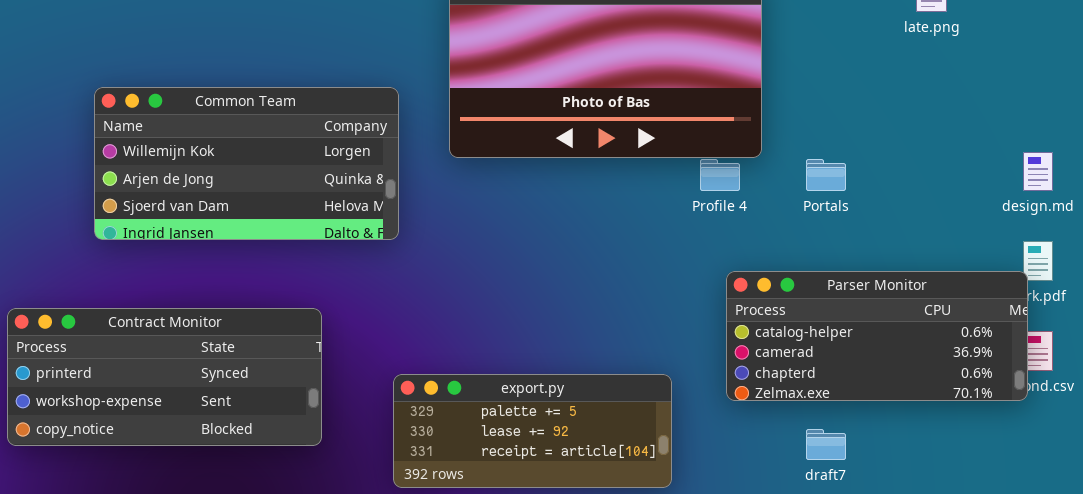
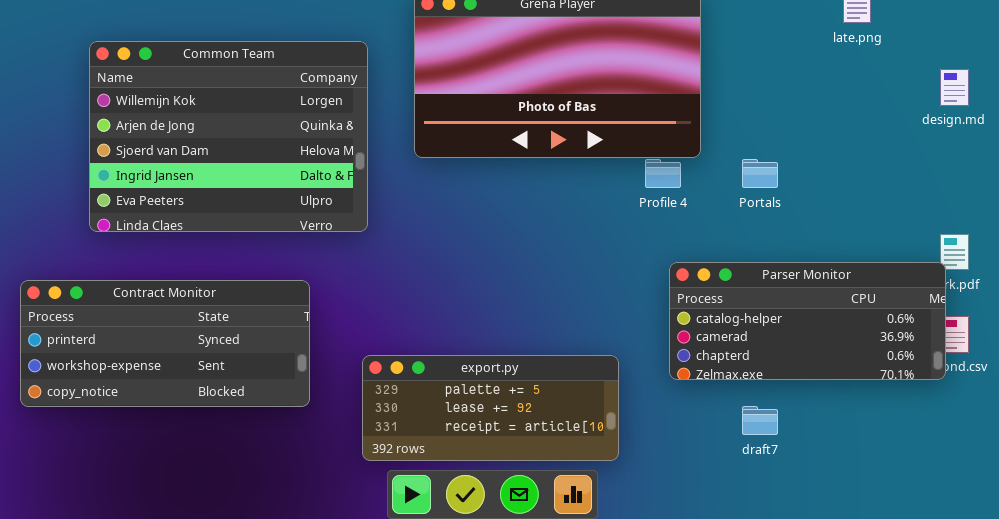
Common Team: [94,87,399,240] -> [89,41,368,232], resized
design.md: [1023,152,1053,191] -> [940,69,969,106], moved
Contract Monitor: [7,308,322,446] -> [20,280,310,407], moved

